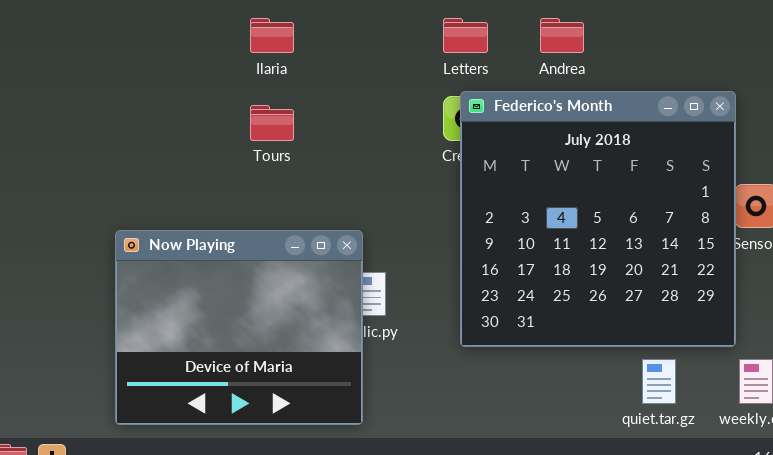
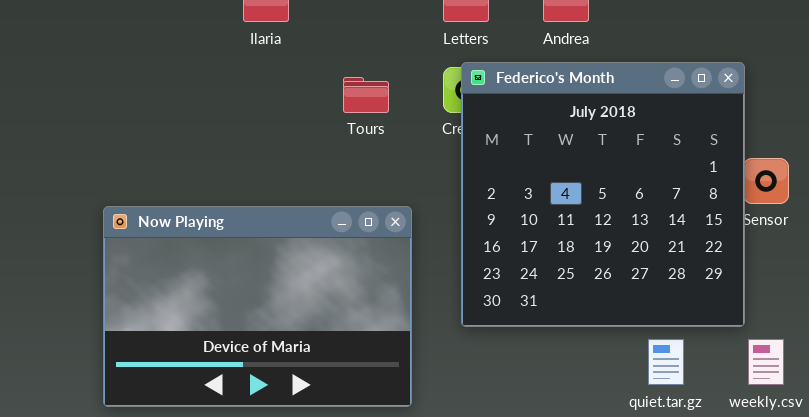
Tours: [250,105,294,141] -> [343,77,389,113], moved
Now Playing: [115,230,363,425] -> [103,206,412,407], resized

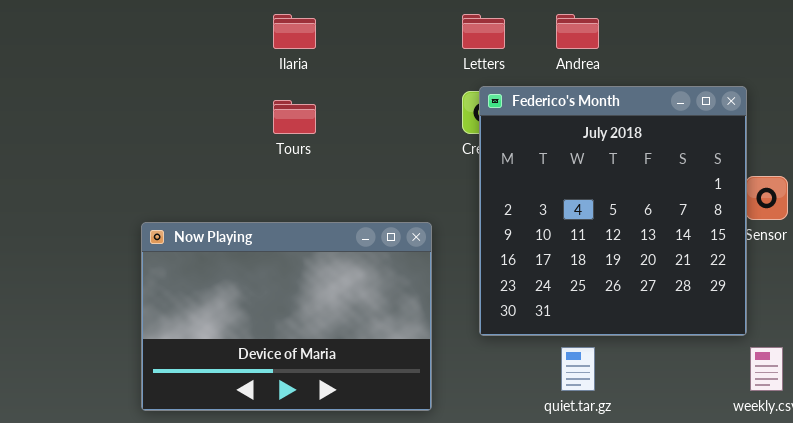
Tours: [343,77,389,113] -> [273,100,316,134], moved
quiet.tar.gz: [648,339,684,385] -> [561,347,595,391], moved

